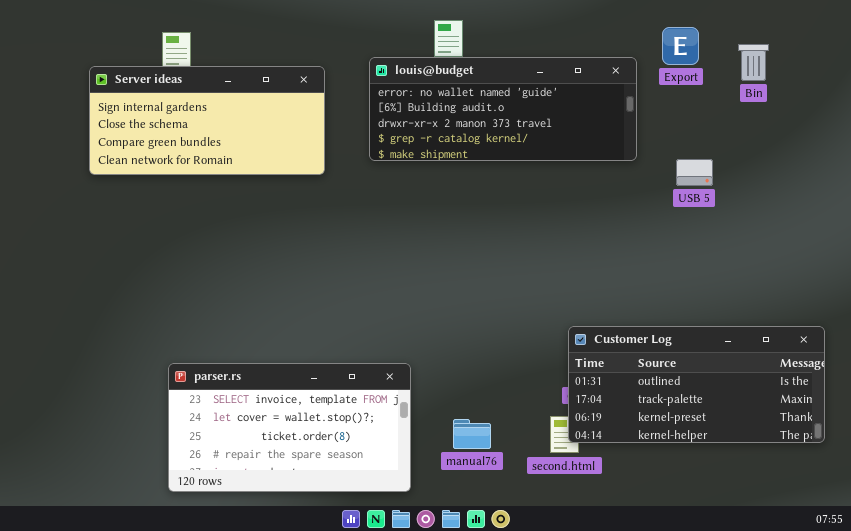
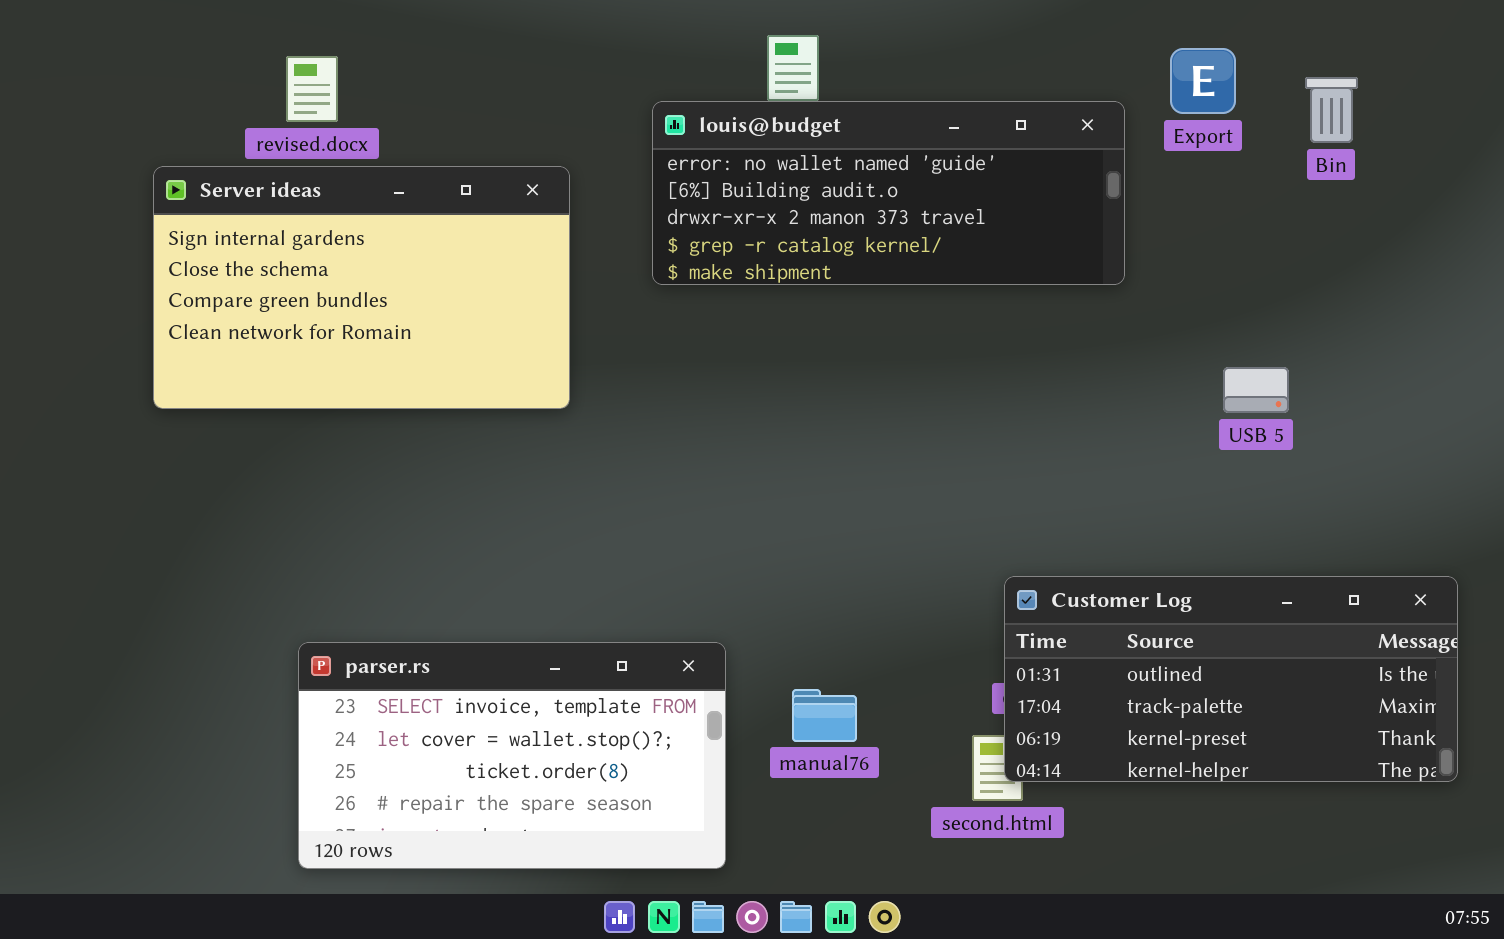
Server ideas: [89,66,325,175] -> [153,166,570,409], moved, resized
USB 5: [676,159,713,186] -> [1223,367,1289,413], moved
manual76: [453,419,491,449] -> [792,689,857,742], moved

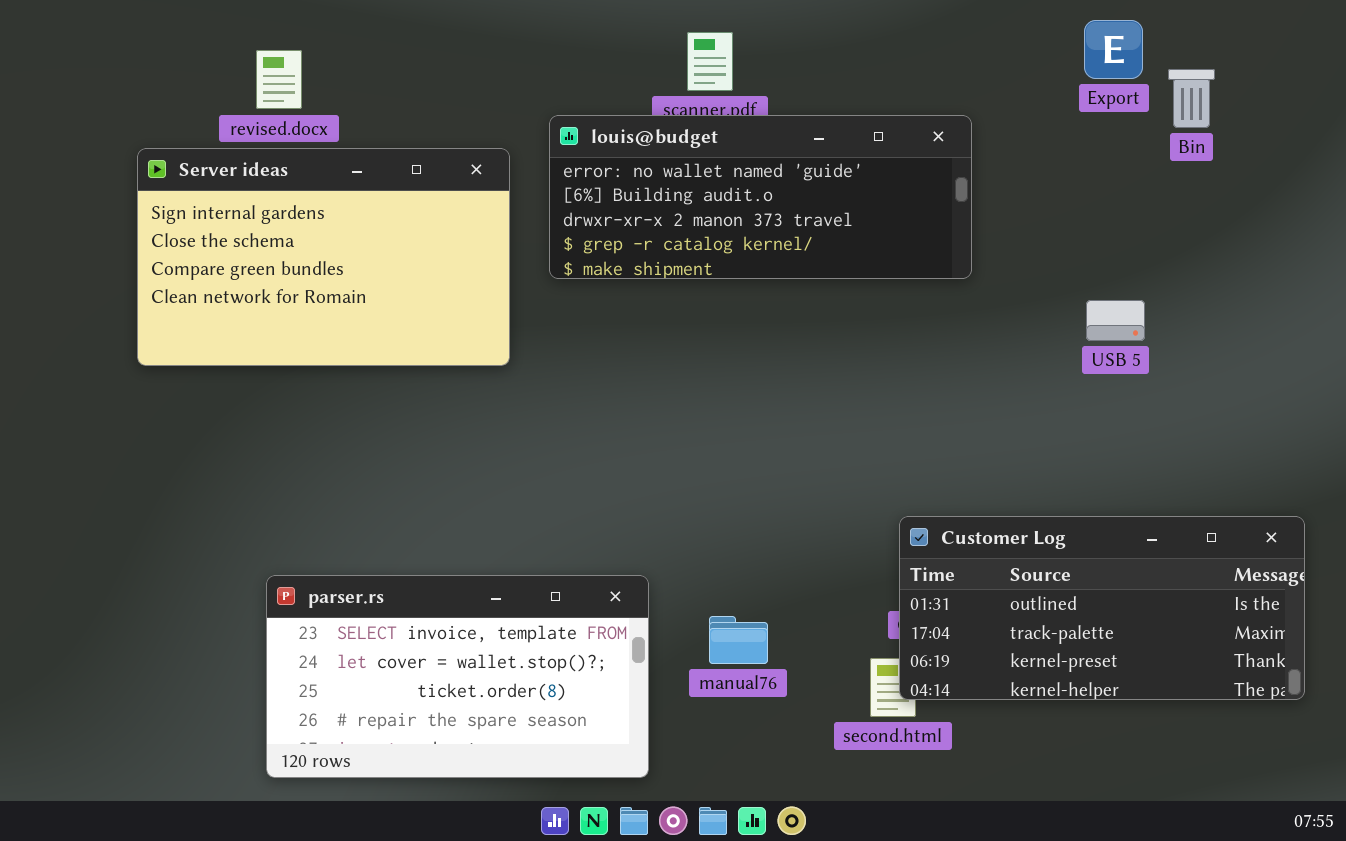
Export: [1170,48,1236,114] -> [1084,20,1143,79], moved
louis@budget: [652,101,1125,285] -> [549,115,972,279], moved
USB 5: [1223,367,1289,413] -> [1086,300,1145,341], moved

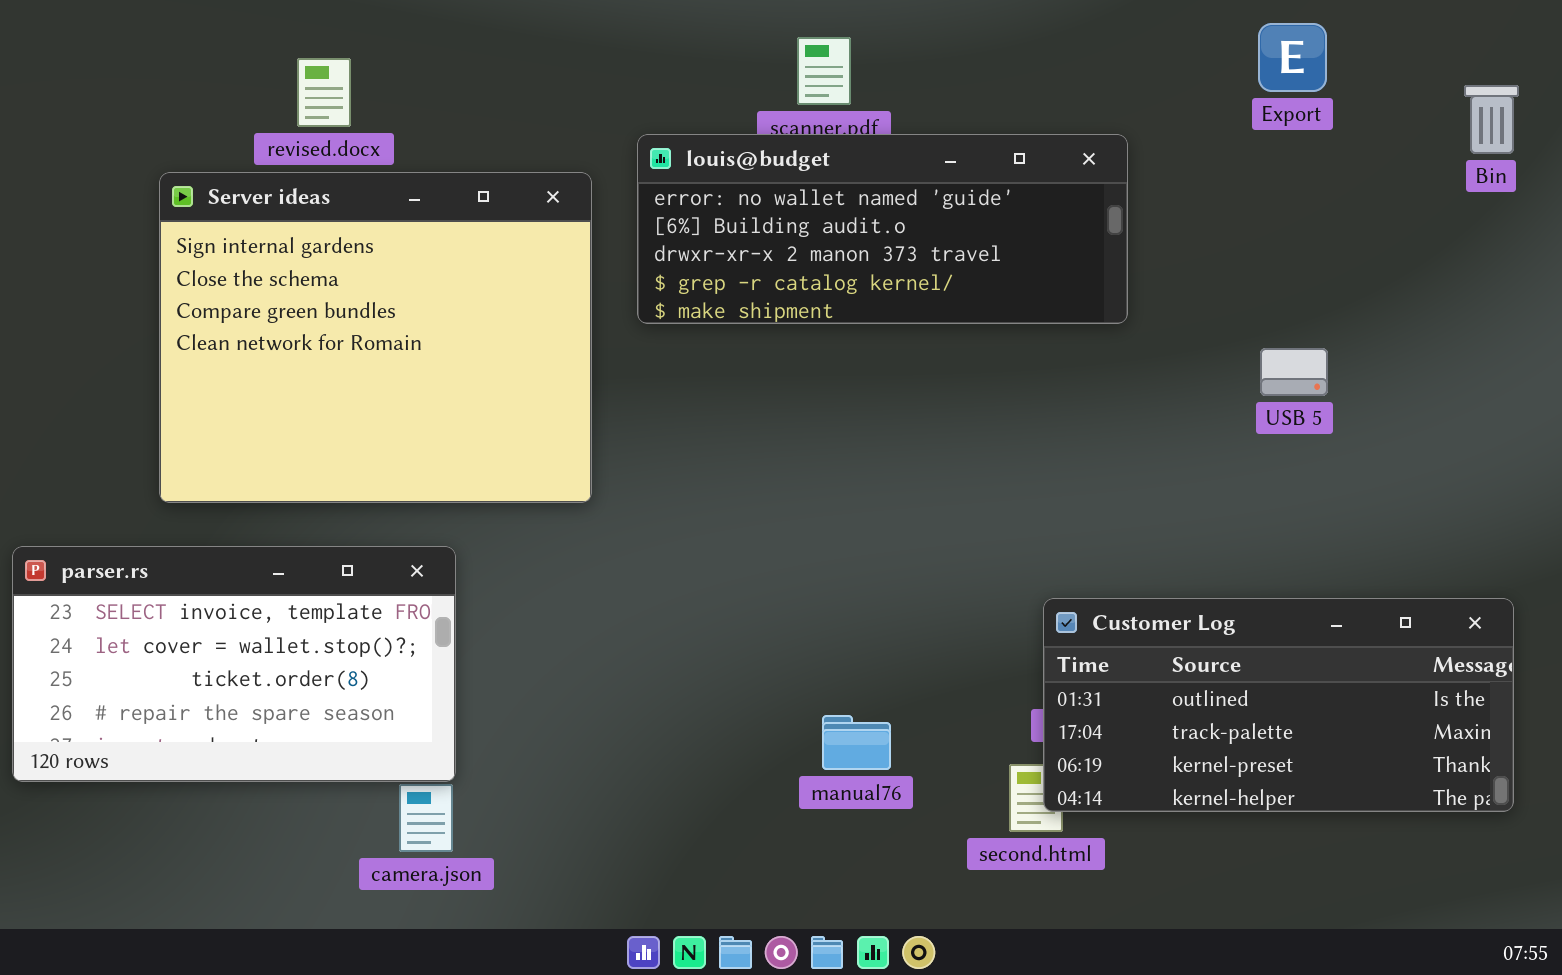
Bin: [1168,69,1215,128] -> [1464,85,1519,154], moved
Server ideas: [137,148,510,366] -> [159,172,592,503], resized
parser.rs: [266,575,649,778] -> [12,546,456,782], moved

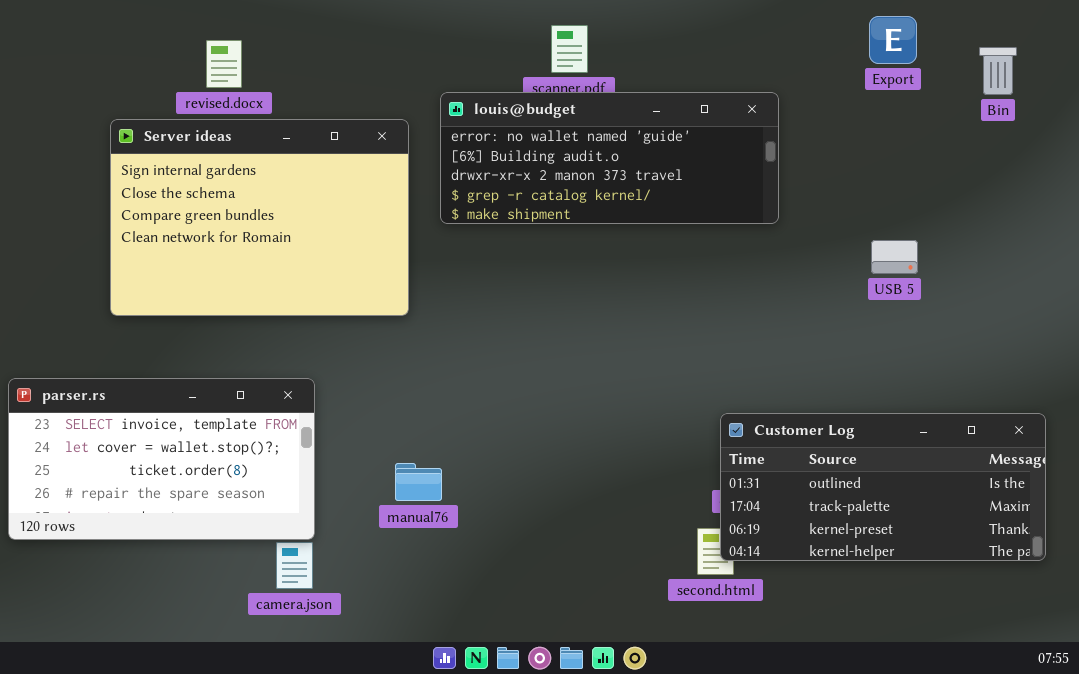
Bin: [1464,85,1519,154] -> [979,47,1017,95], moved
Server ideas: [159,172,592,503] -> [110,119,409,316], resized
manual76: [822,715,891,770] -> [395,463,442,501], moved

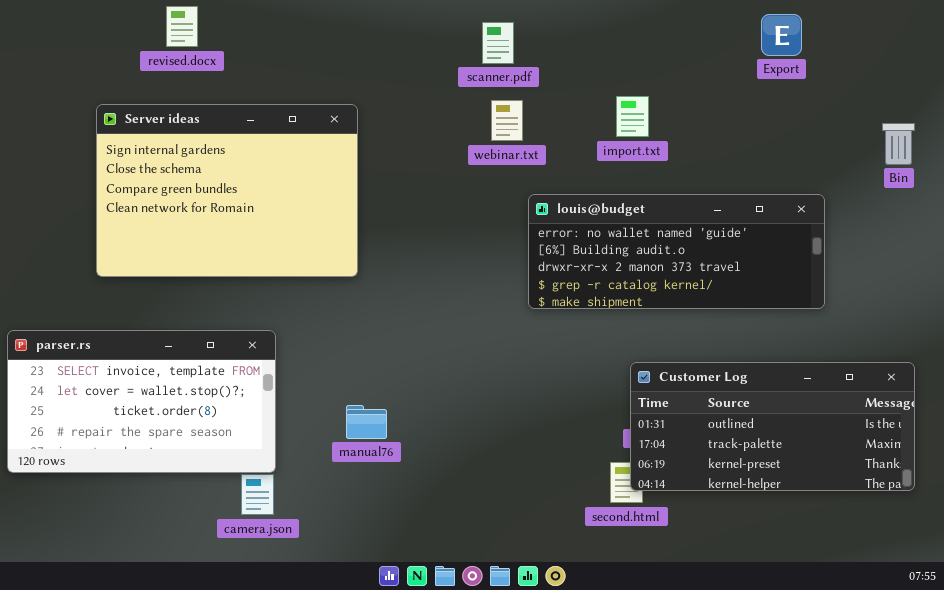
revised.docx: [206,40,242,88] -> [166,6,198,47], moved
Bin: [979,47,1017,95] -> [882,123,915,165], moved
louis@budget: [440,92,779,224] -> [528,194,825,309], moved

